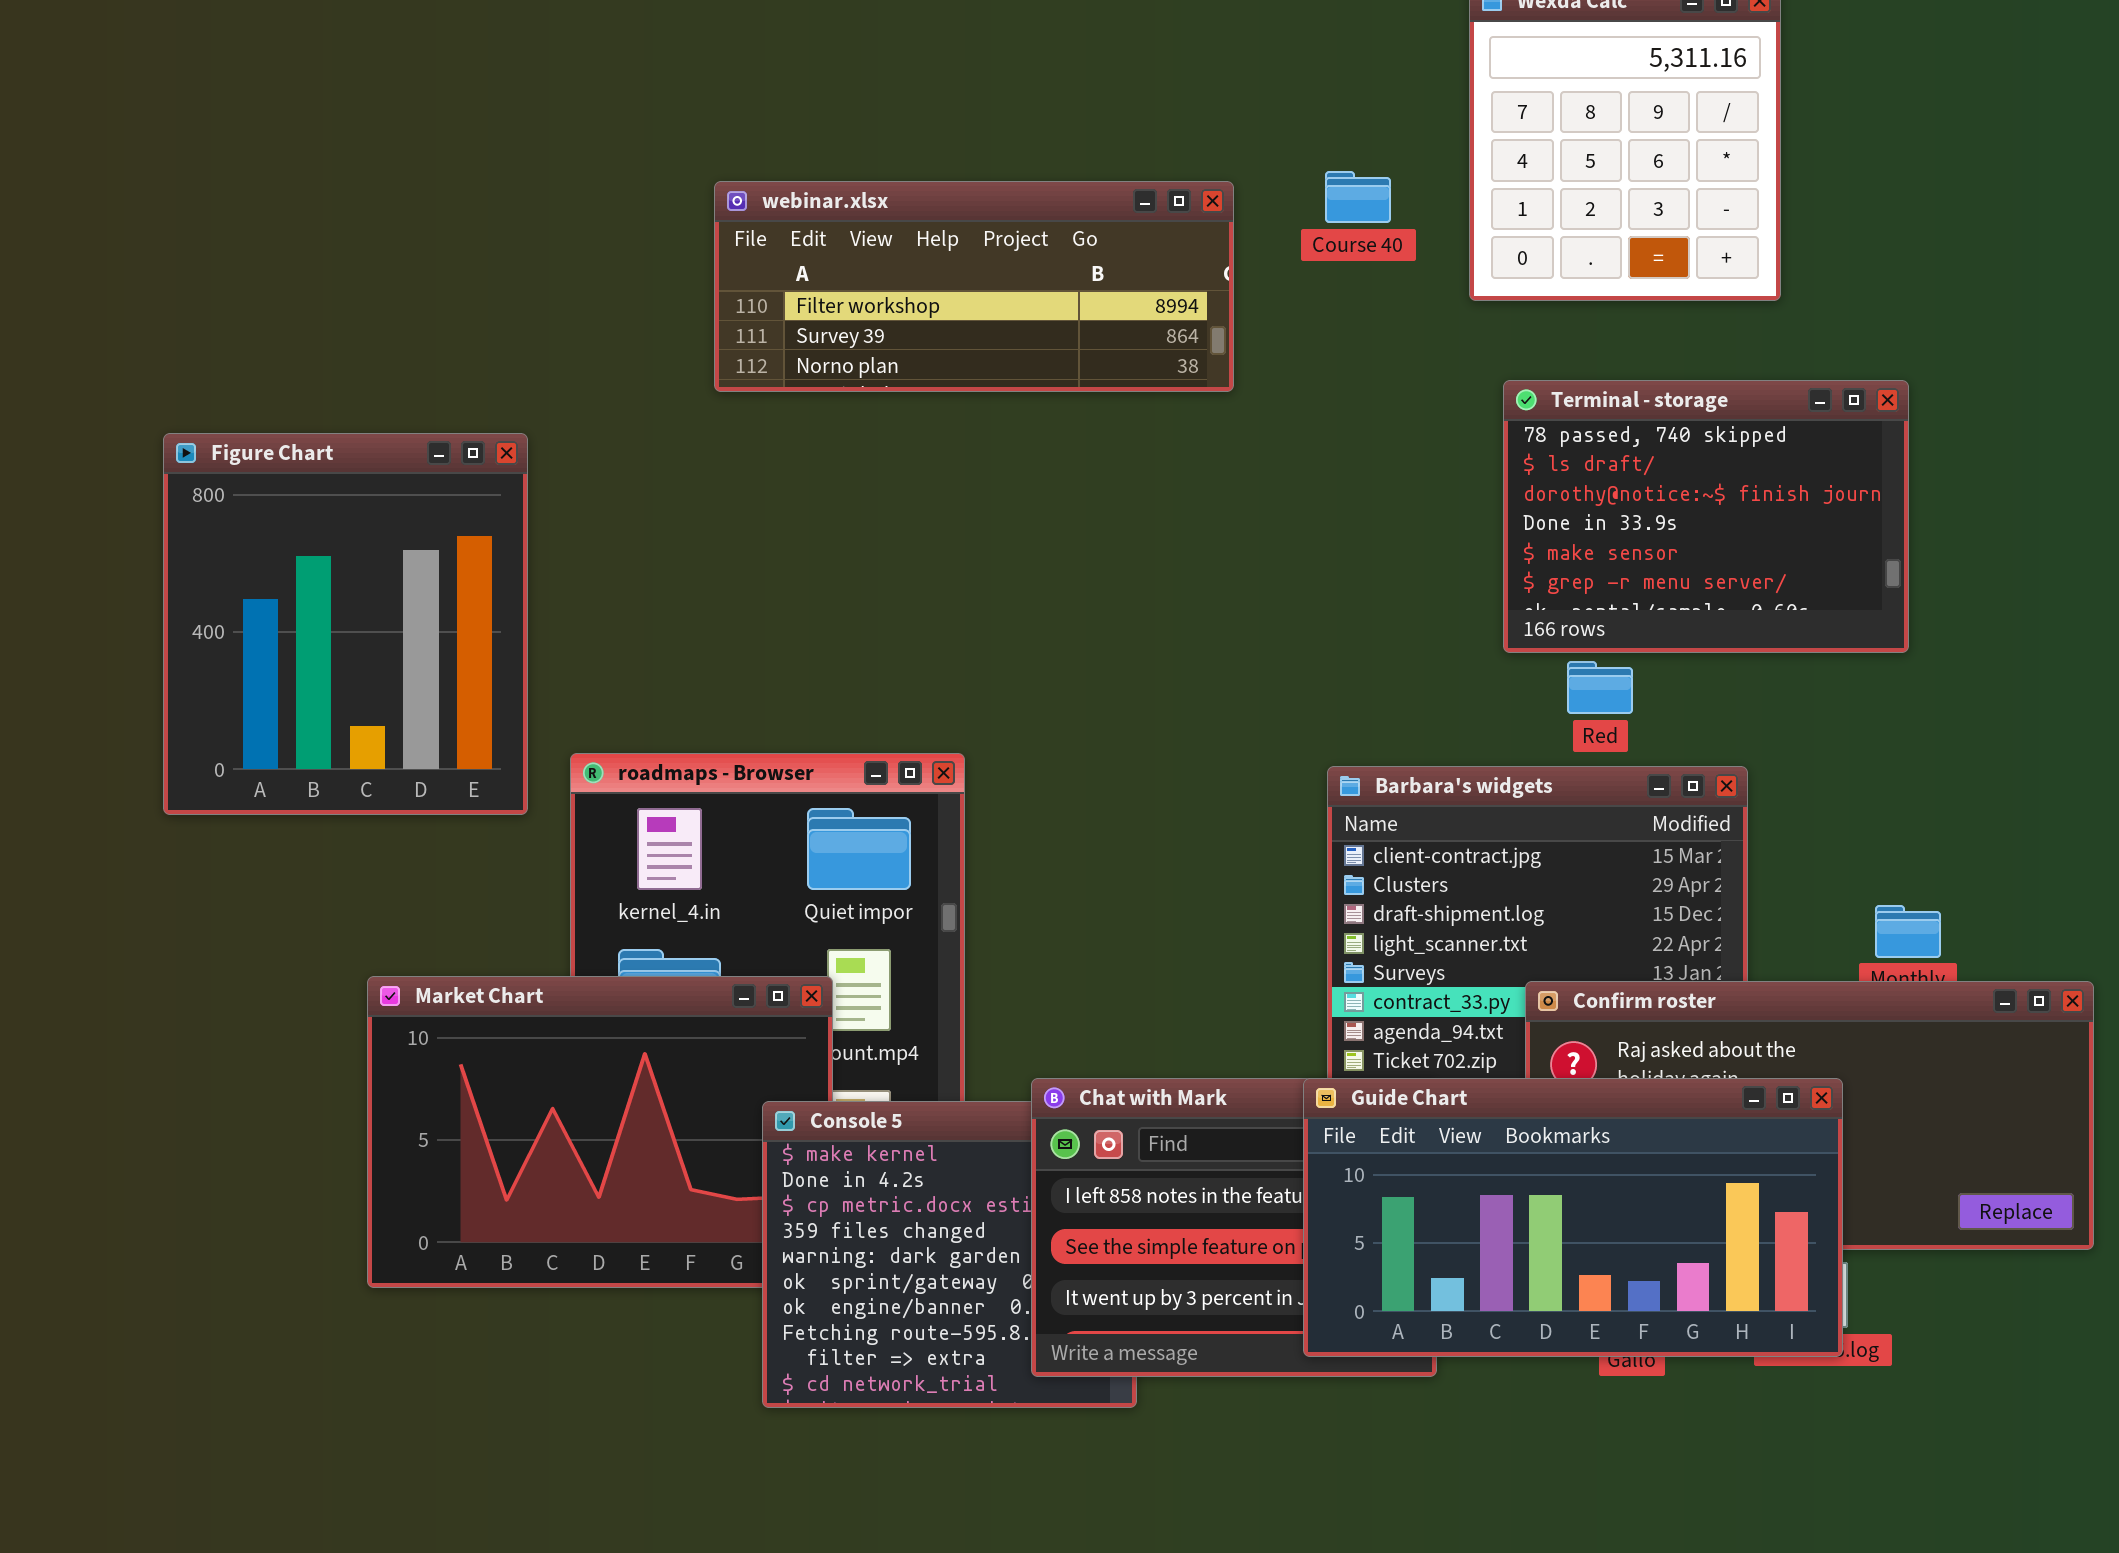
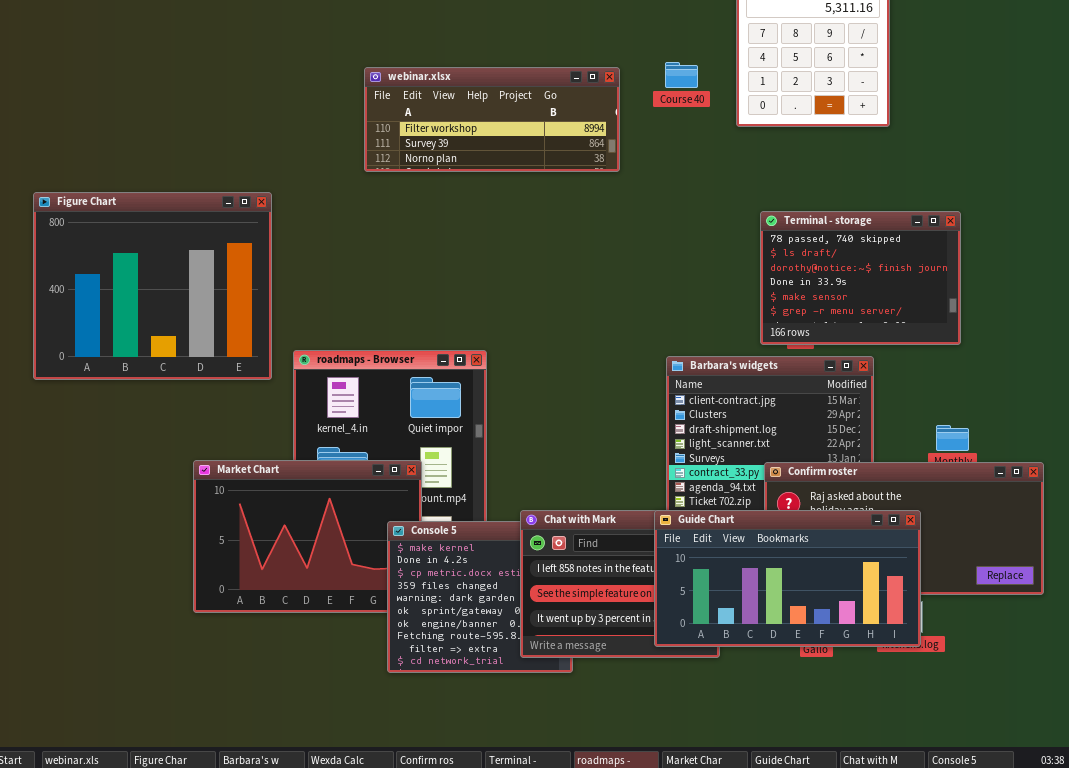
Terminal - storage: [1503,380,1909,653] -> [760,211,961,345], moved
Figure Chart: [163,433,528,815] -> [33,192,272,380], resized

